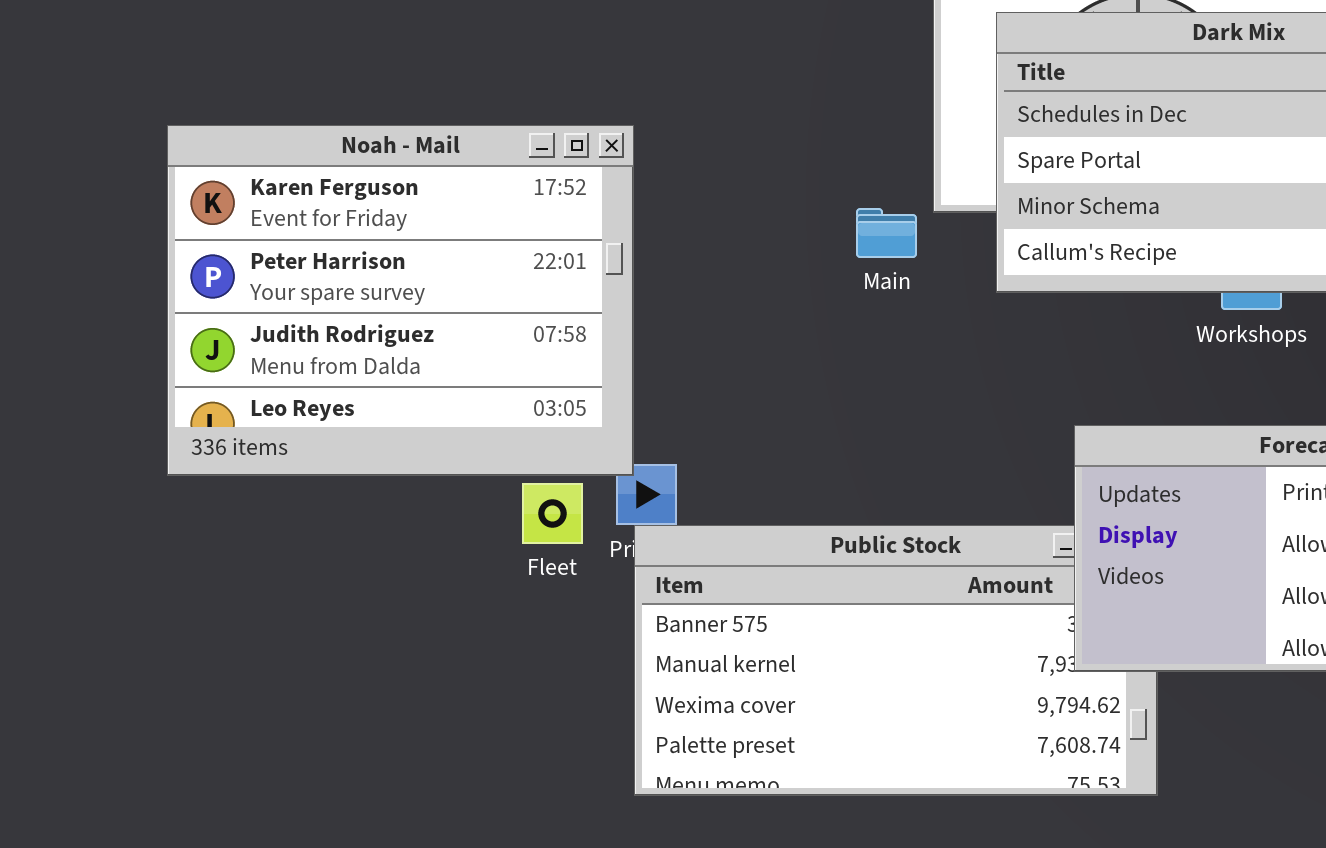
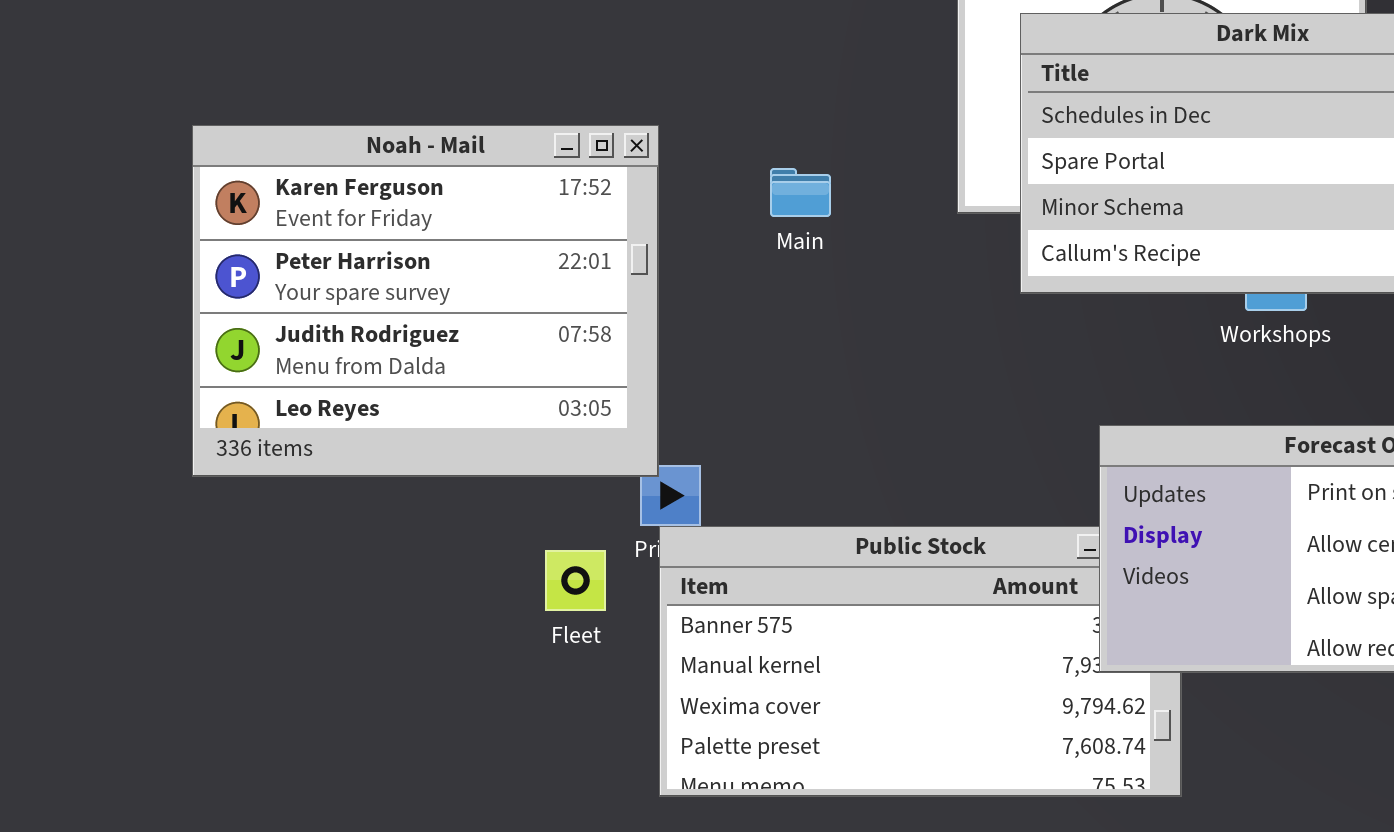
Main: [856,208,917,258] -> [770,168,831,217], moved
Fleet: [522,483,583,544] -> [545,550,606,611], moved

